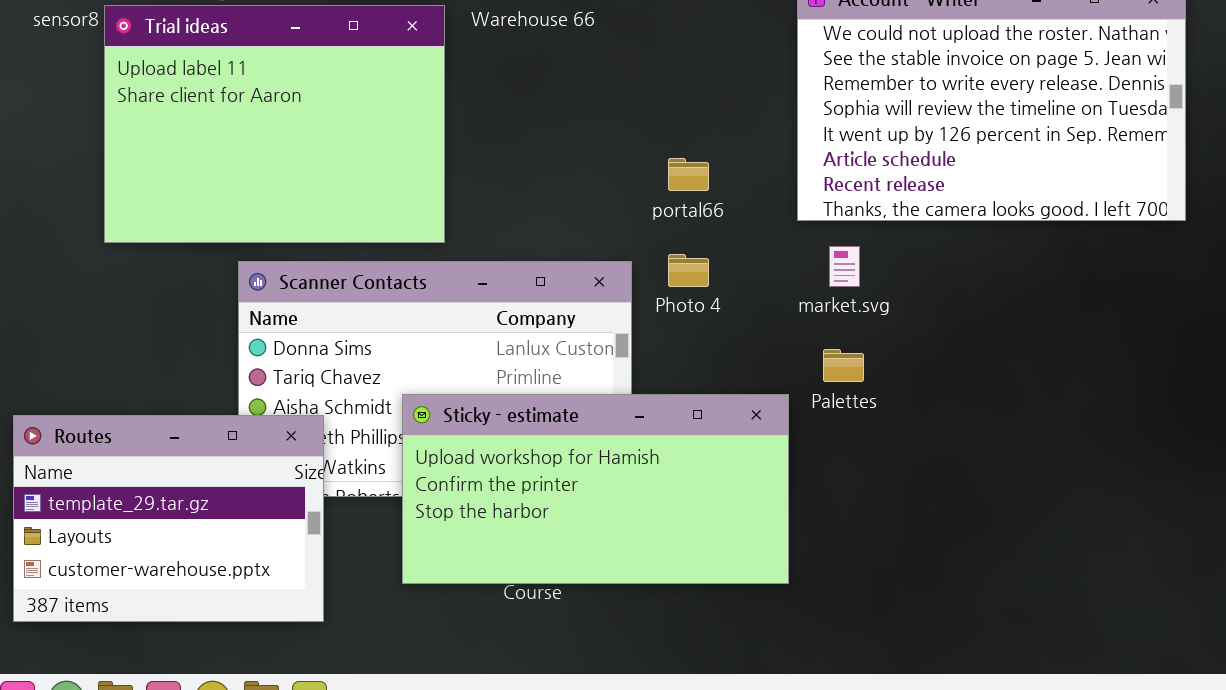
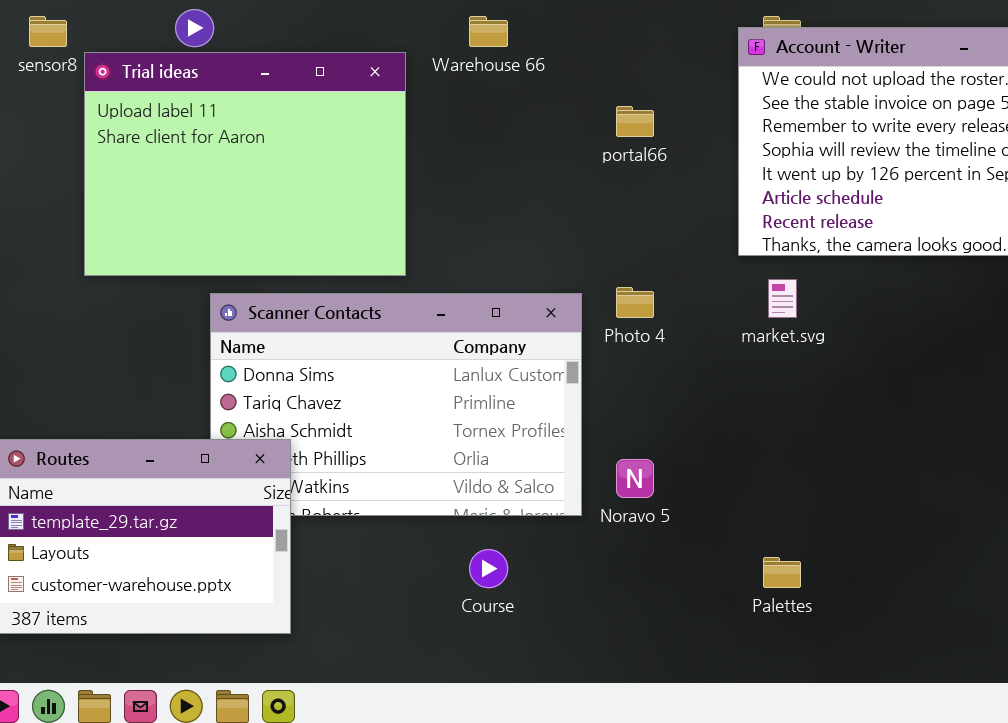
portal66: [668,158,709,191] -> [616,106,654,137], moved
Palettes: [823,349,864,382] -> [763,557,801,588], moved
Sticky - estimate: [402,394,789,584] -> none, closed

